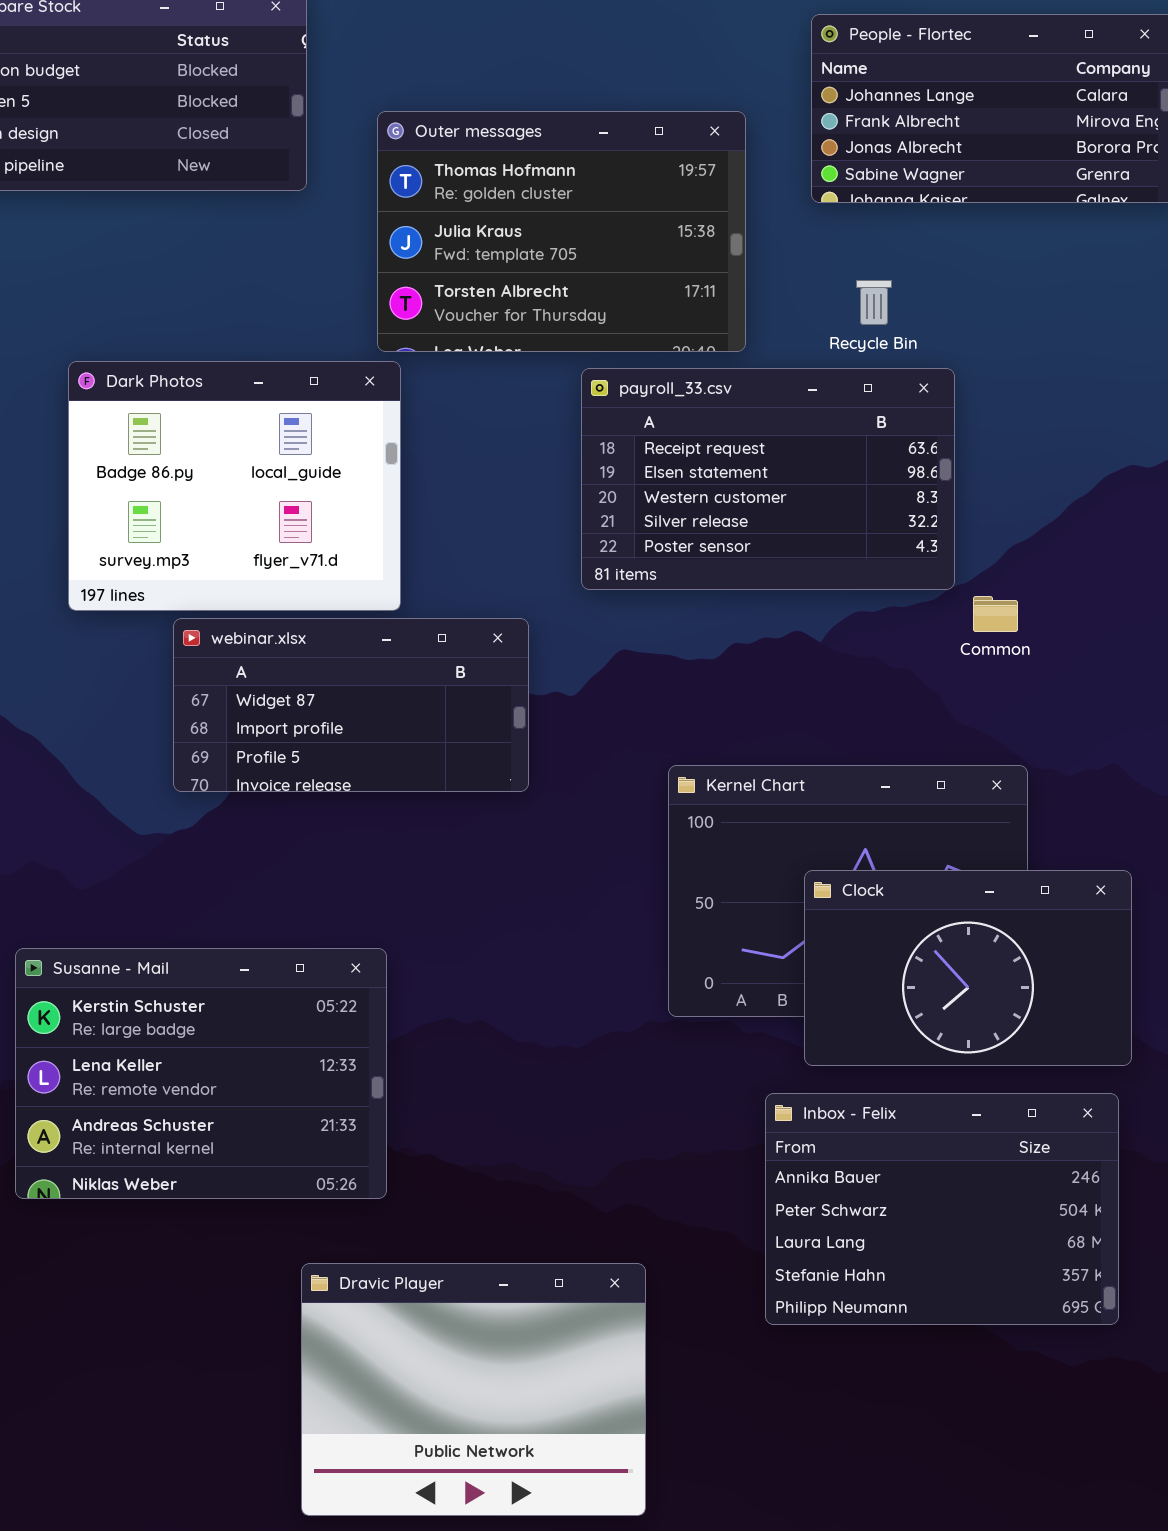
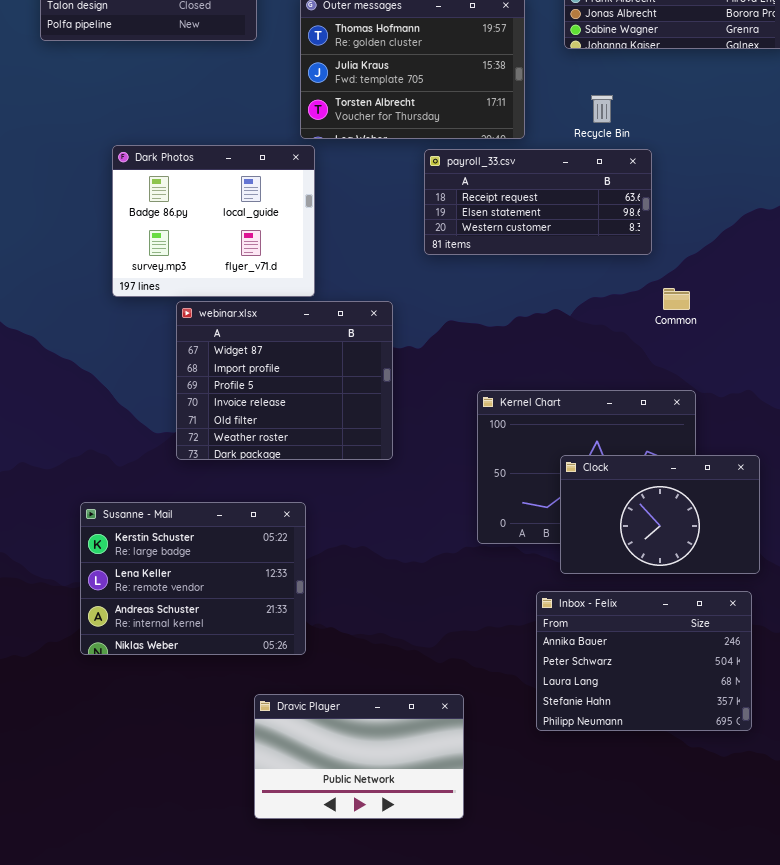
payroll_33.csv: [581,368,955,590] -> [424,149,652,255], resized
webinar.xlsx: [173,618,529,792] -> [176,301,393,460], resized
Dravic Player: [301,1263,646,1516] -> [254,694,464,819], resized

